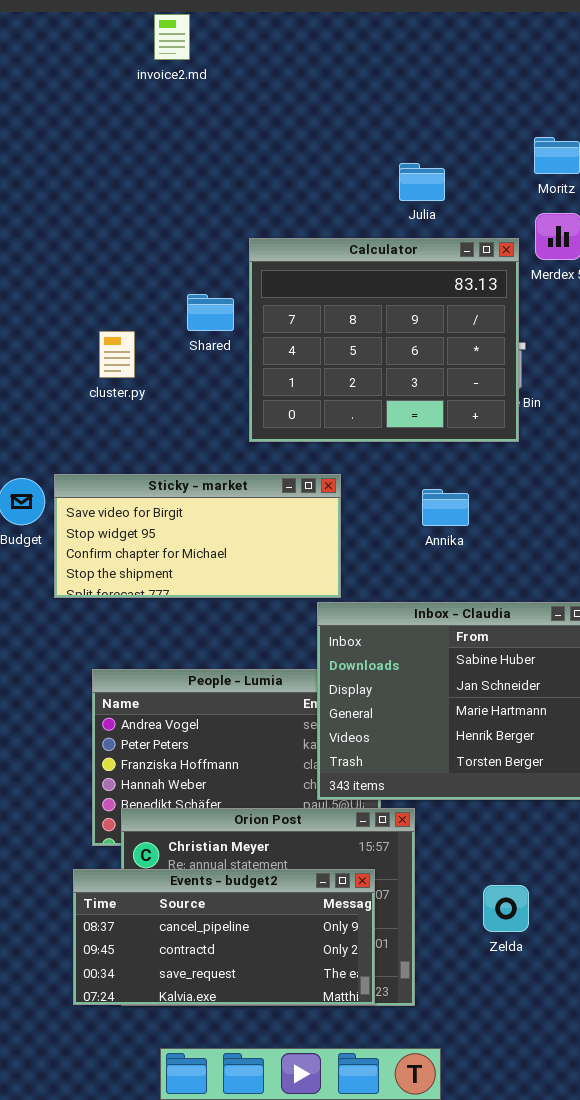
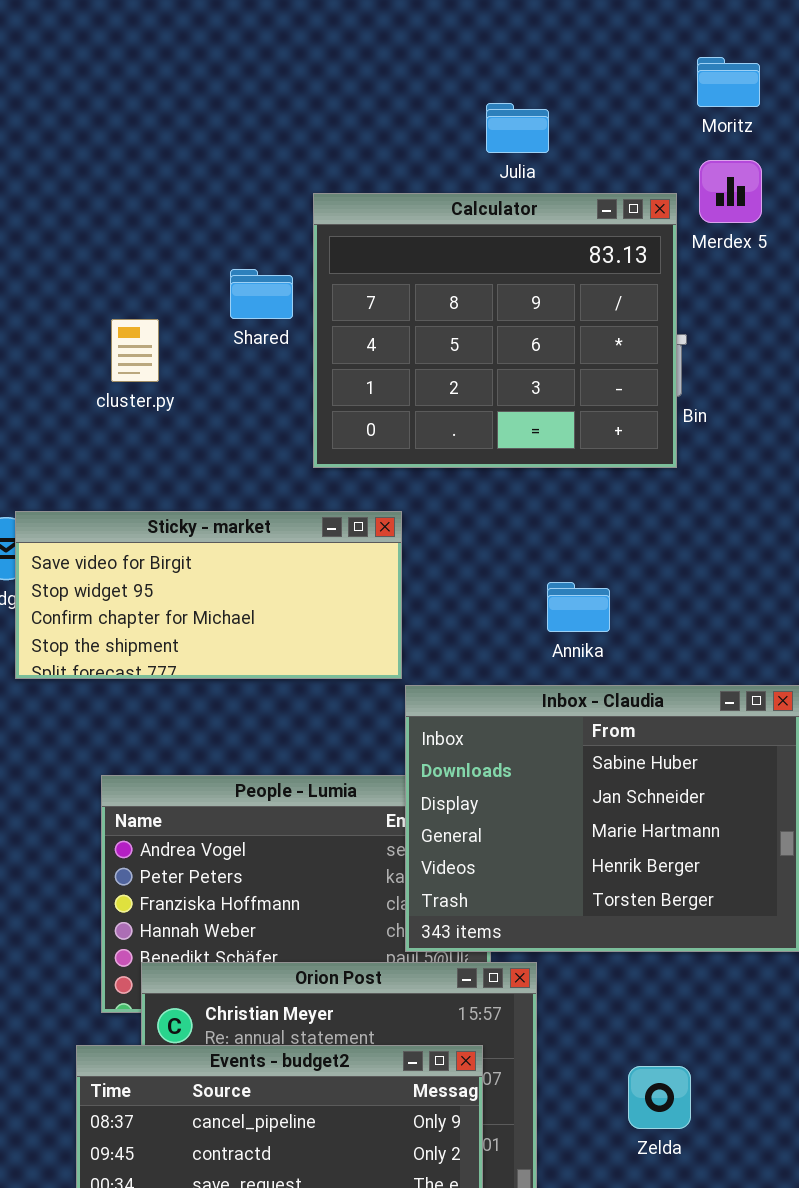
Julia: [399,163,445,201] -> [486,103,549,153], moved
Sticky - market: [54,474,341,598] -> [15,511,402,679], moved
Annika: [422,489,469,526] -> [547,582,610,632], moved

